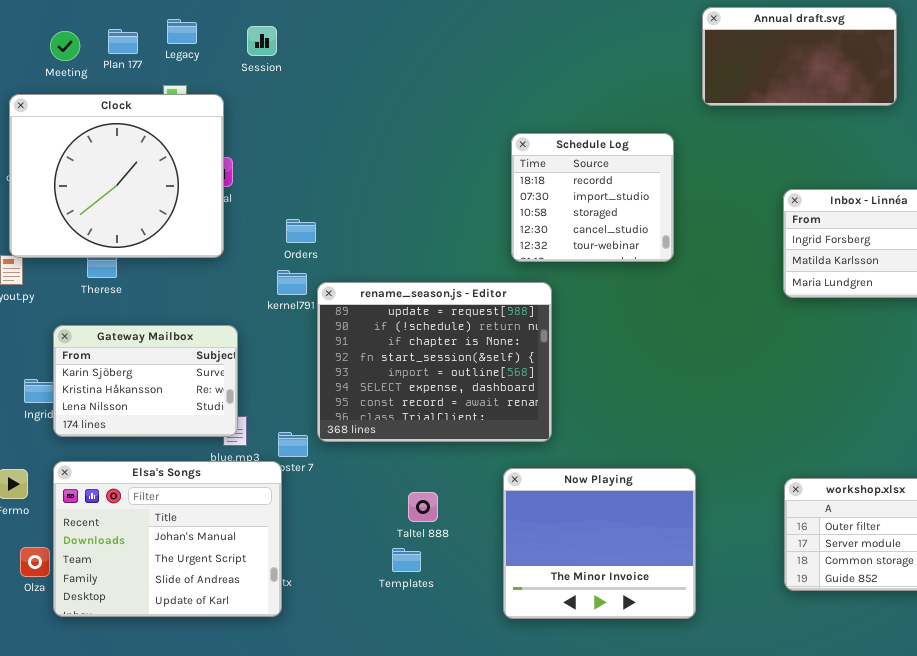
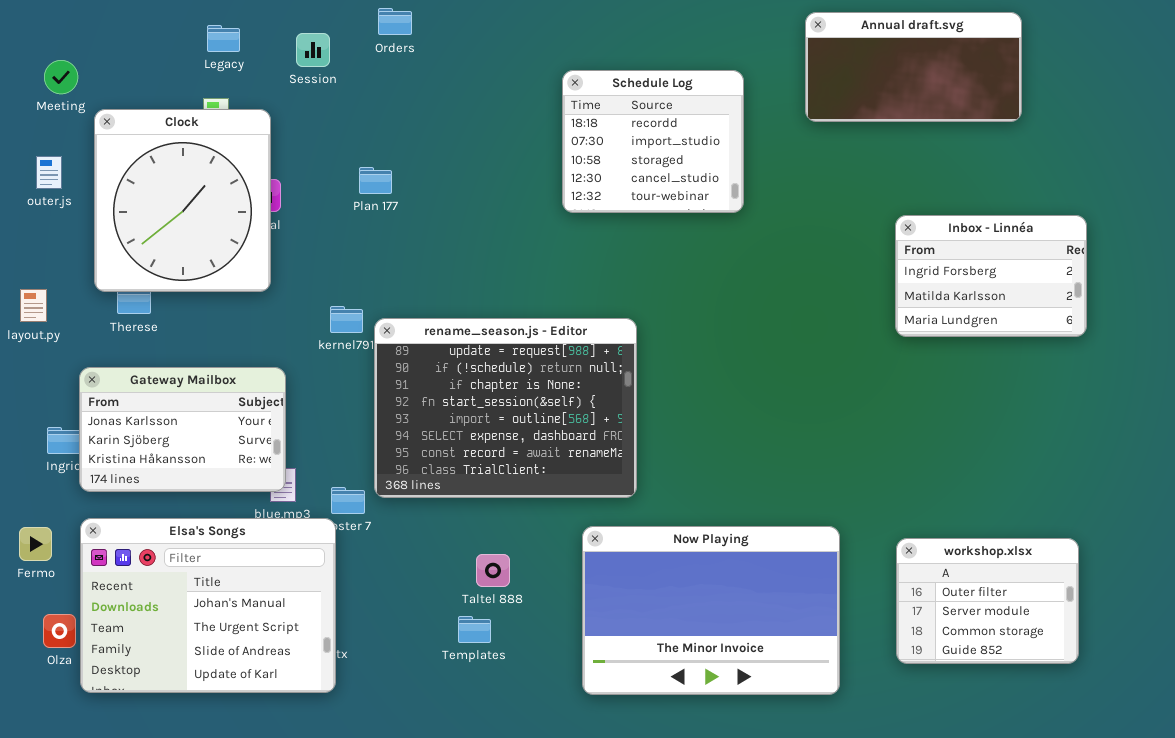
Plan 177: [108,29,138,54] -> [359,167,392,194], moved
Meeting: [50,31,80,61] -> [44,60,78,94], moved
Clock: [9,94,224,258] -> [94,109,271,292], resized
Schedule Log: [511,133,674,262] -> [562,70,744,213], moved
Orders: [286,219,316,243] -> [378,8,412,35], moved
Gateway Mailbox: [53,325,238,437] -> [79,367,286,492], scrolled up 1 row
Now Playing: [503,468,696,619] -> [582,526,840,695], resized

